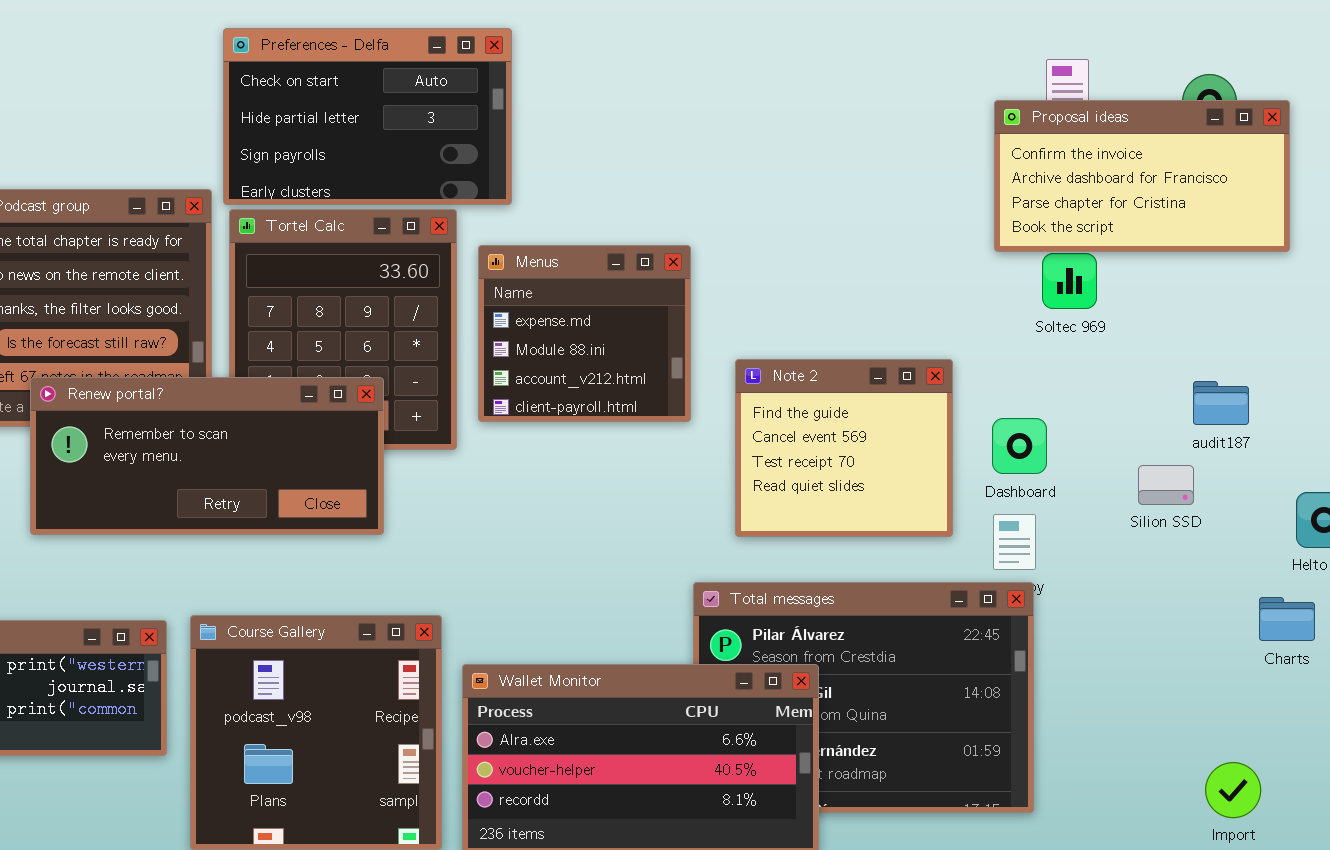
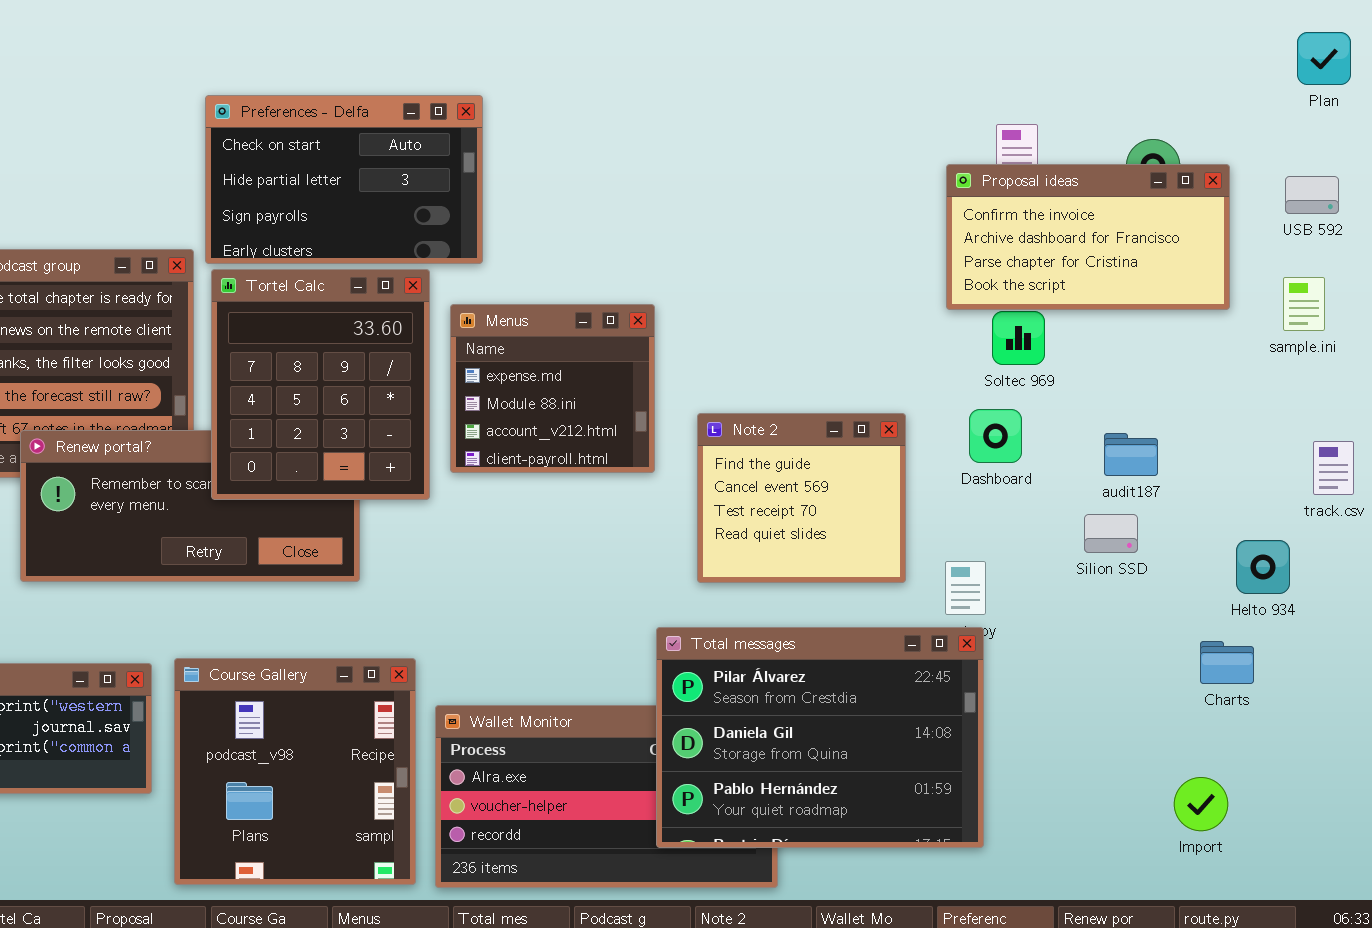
Tortel Calc: [229,209,457,450] -> [211,269,430,500], raised
audit187: [1193,381,1249,425] -> [1104,433,1158,476], moved
Dashboard: [992,418,1047,474] -> [969,409,1022,463], moved
Total messages: [693,582,1034,813] -> [656,627,984,848], raised
Import: [1205,762,1261,818] -> [1174,777,1228,831], moved

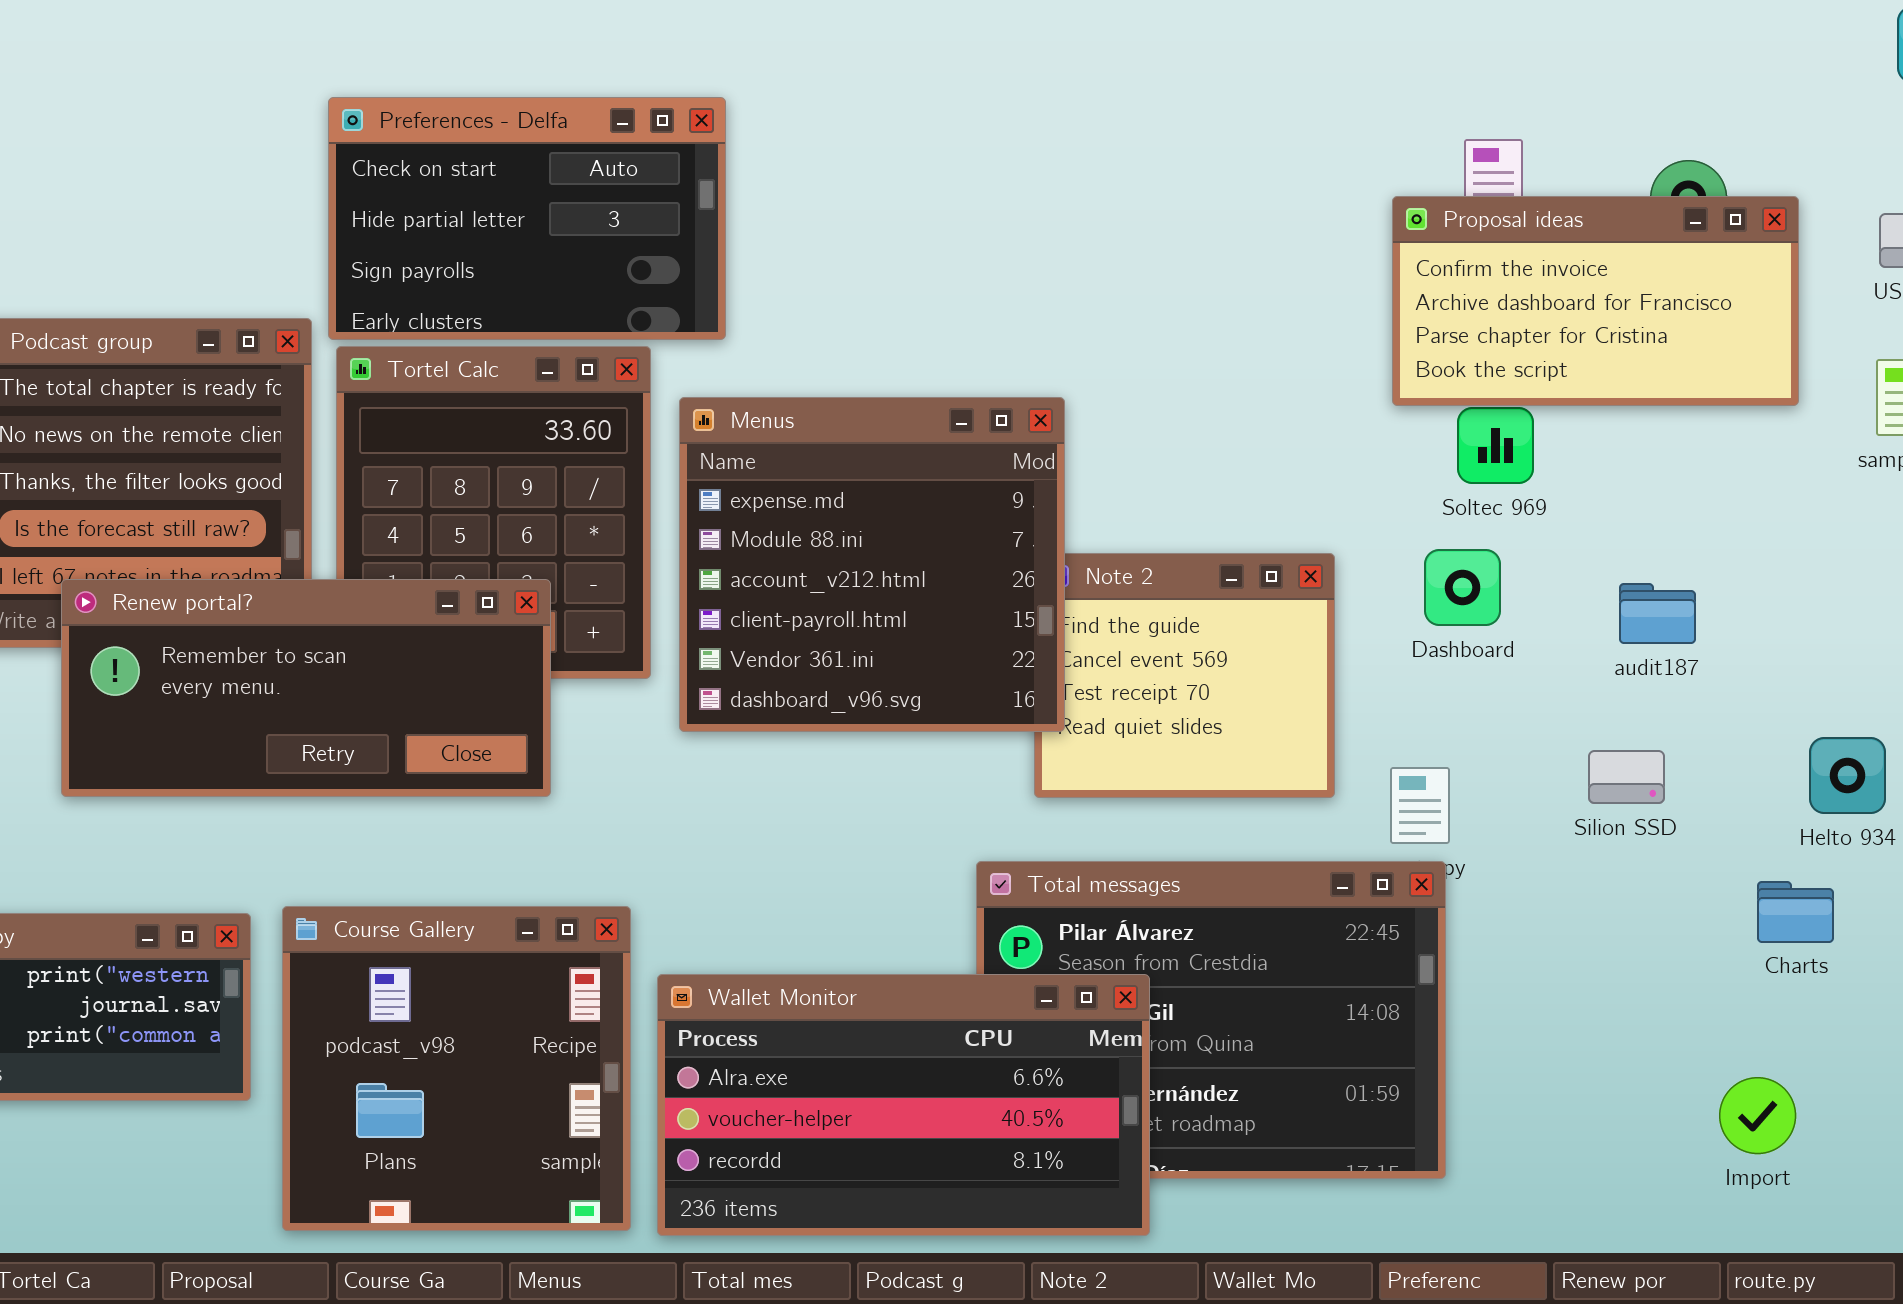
Menus: [450,304,655,473] -> [679,397,1065,732], resized
Renew portal?: [20,430,360,582] -> [61,579,551,797], raised
Silion SSD: [1084,514,1138,553] -> [1588,750,1665,804], moved
Wallet Monitor: [435,705,778,888] -> [657,974,1150,1236], raised

